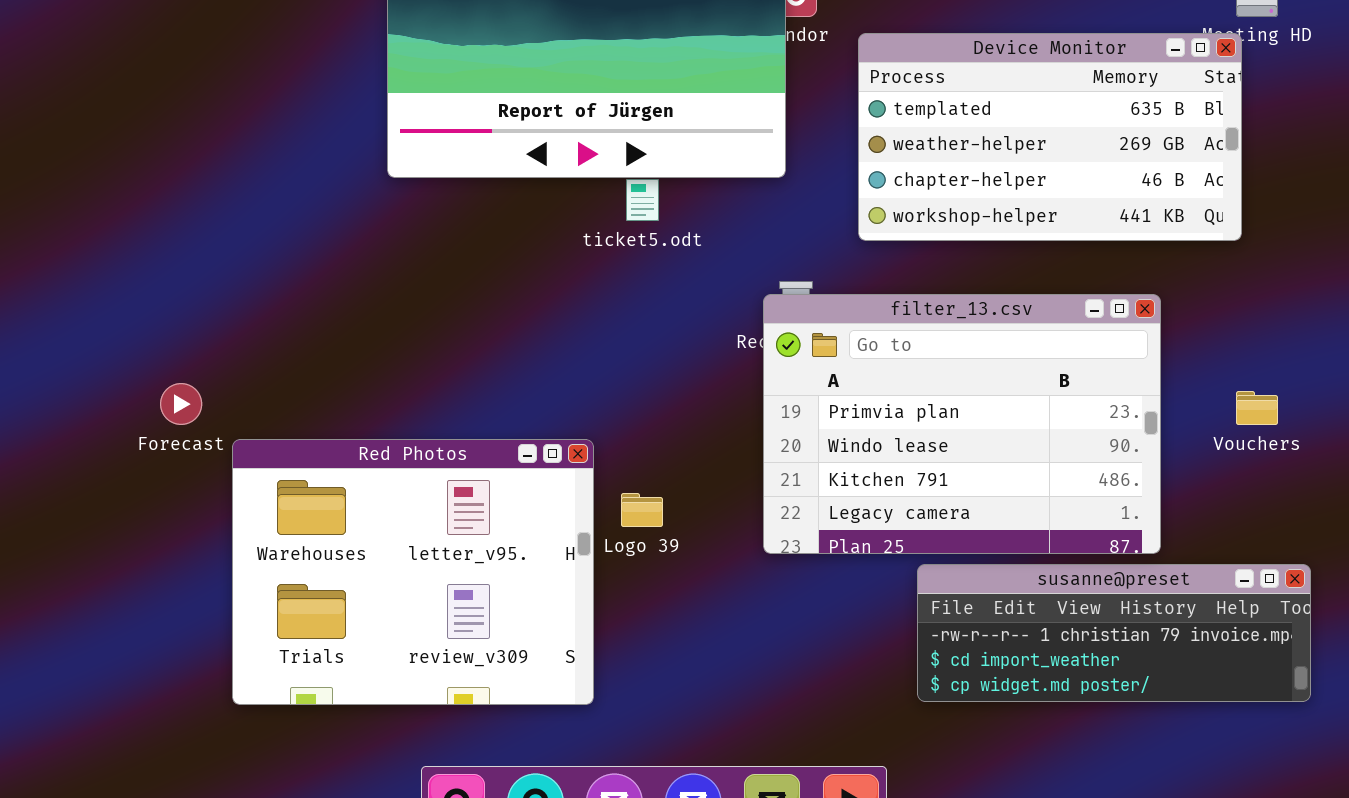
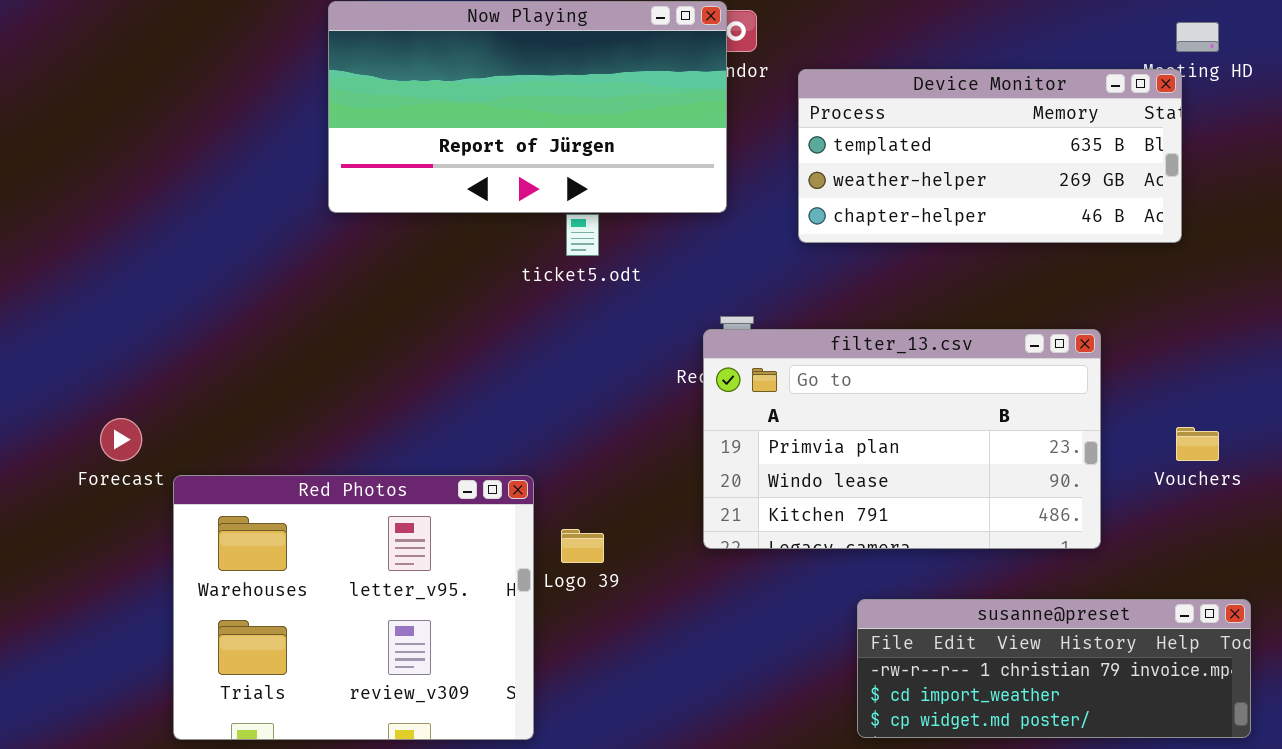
Device Monitor: [858,33,1242,241] -> [798,69,1182,243], resized
filter_13.csv: [763,294,1161,554] -> [703,329,1101,549], resized

